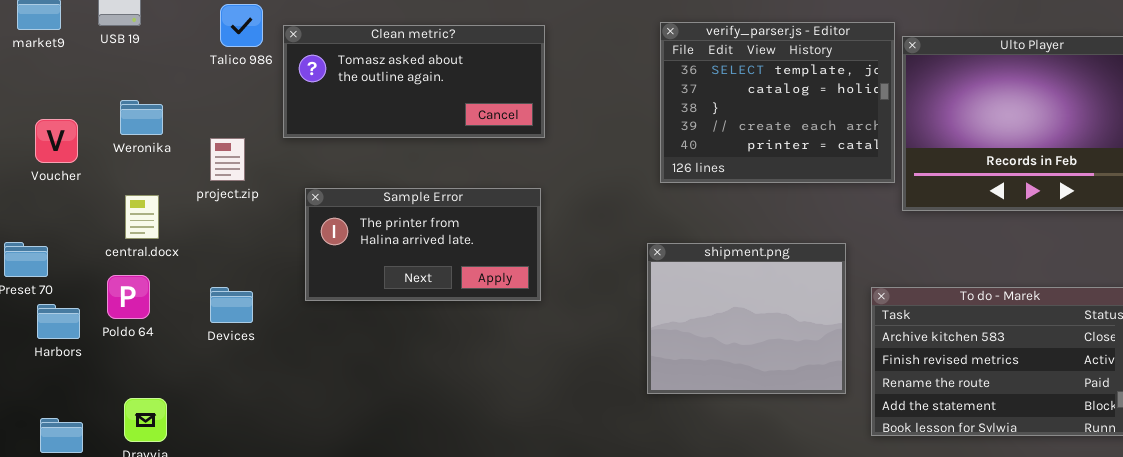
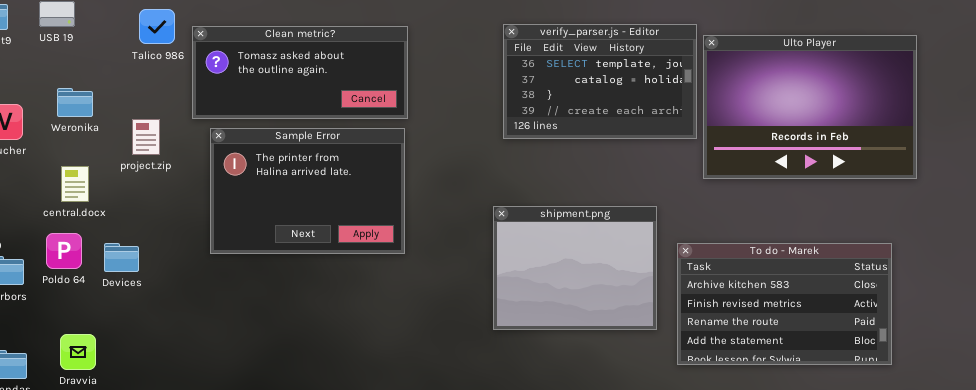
verify_parser.js - Editor: [660,22,895,183] -> [503,24,697,139], resized
Sample Error: [305,188,541,301] -> [210,128,405,254], resized
Devices: [210,287,253,323] -> [104,243,139,272], moved

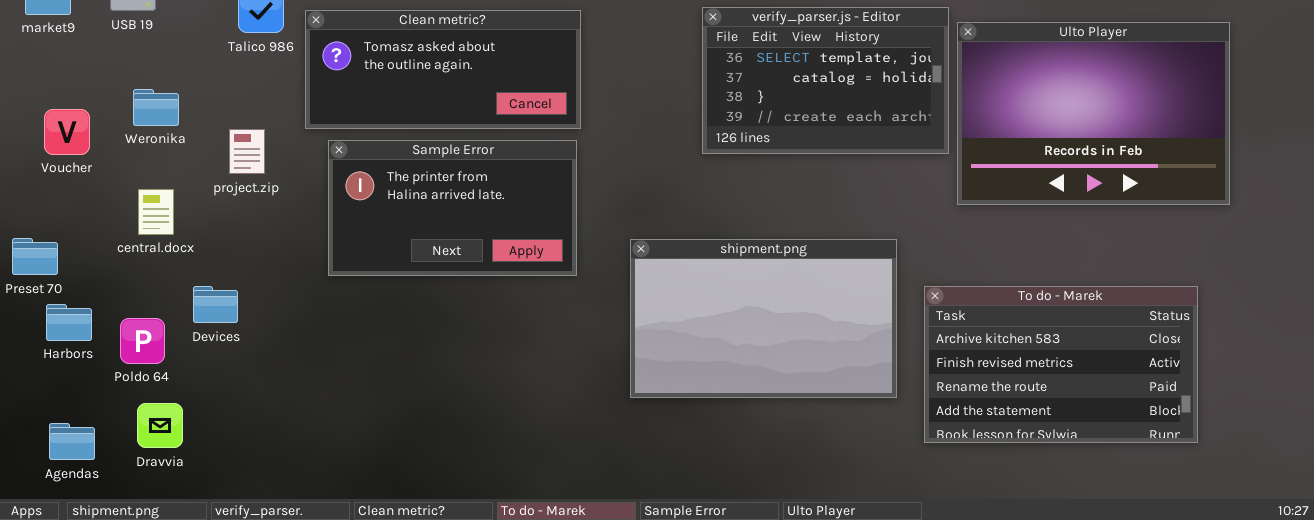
Sample Error: [210,128,405,254] -> [328,140,577,276], resized
shipment.png: [493,206,657,330] -> [630,239,897,398], resized
Poldo 64: [46,233,82,269] -> [120,318,165,364], moved

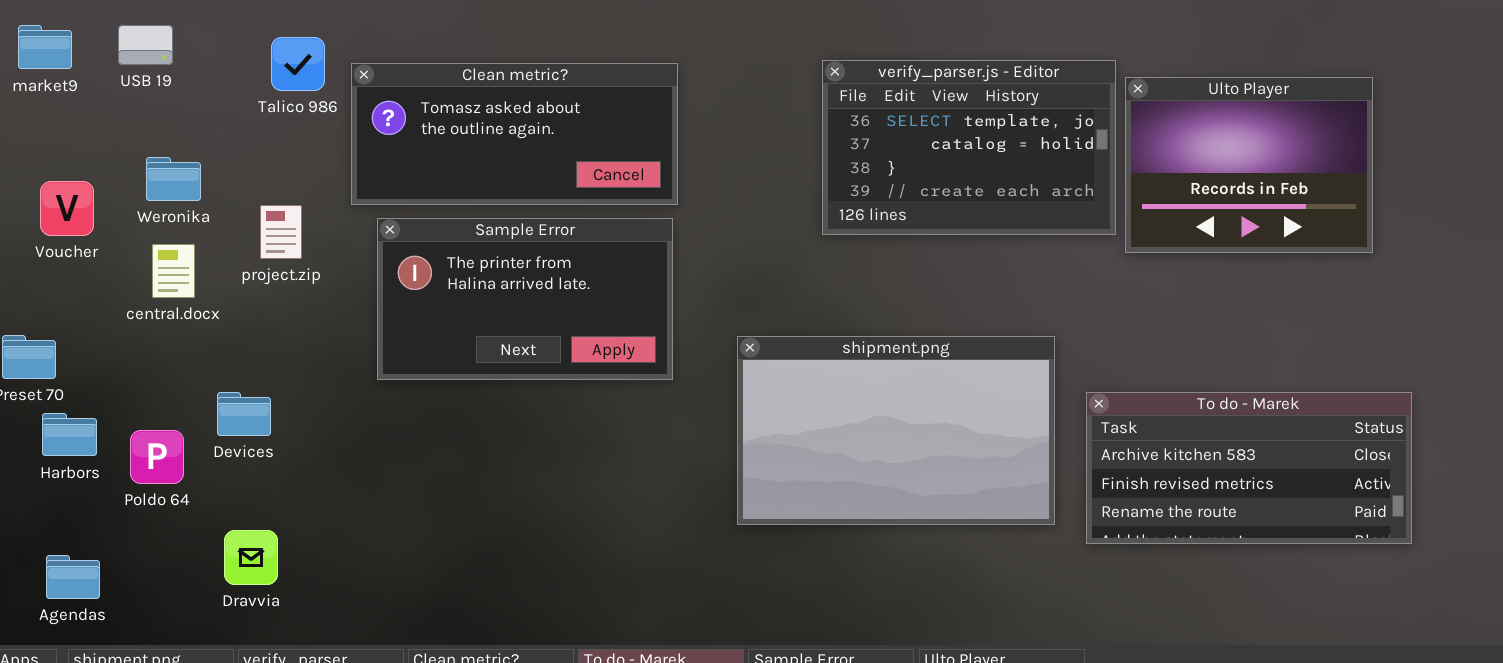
Ulto Player: [957,22,1230,205] -> [1125,77,1373,253], resized
central.docx: [138,189,174,235] -> [152,244,195,298], moved
To do - Marek: [924,286,1198,443] -> [1086,392,1412,544], resized
Dravvia: [137,403,183,448] -> [224,530,278,585], moved

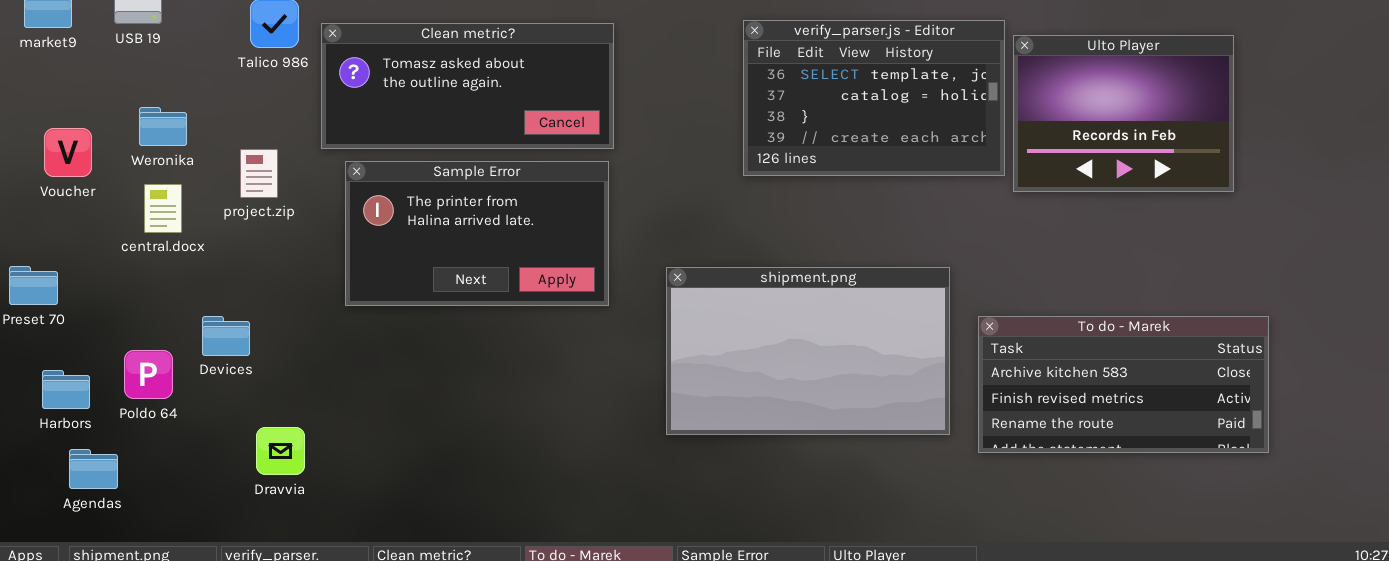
Harbors: [42,413,97,456] -> [42,370,90,409], moved
Dravvia: [224,530,278,585] -> [256,427,305,475], moved
Agendas: [46,555,100,599] -> [69,449,118,489], moved

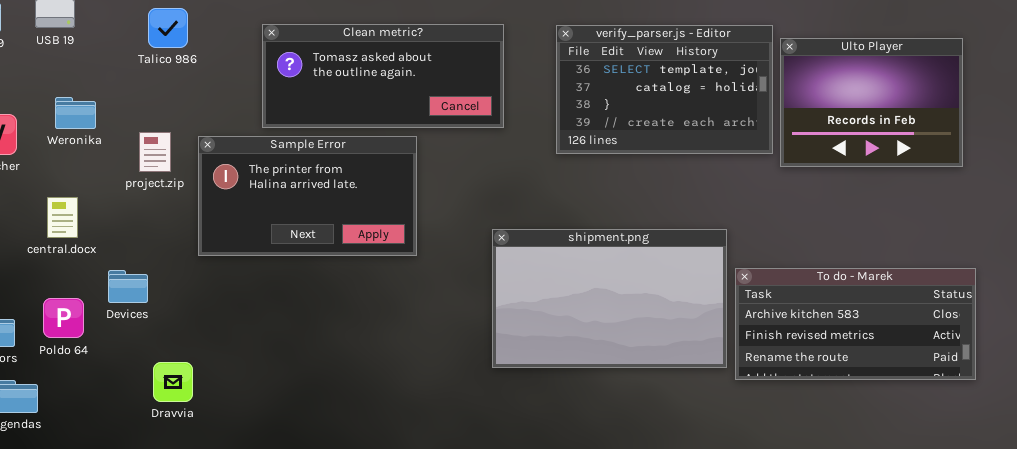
Clean metric?: [321,23,614,149] -> [262,24,504,128], moved
Sample Error: [345,161,609,306] -> [198,136,417,256], moved
central.docx: [144,184,182,233] -> [47,197,78,238], moved
To do - Marek: [978,316,1269,453] -> [735,268,976,380], moved

